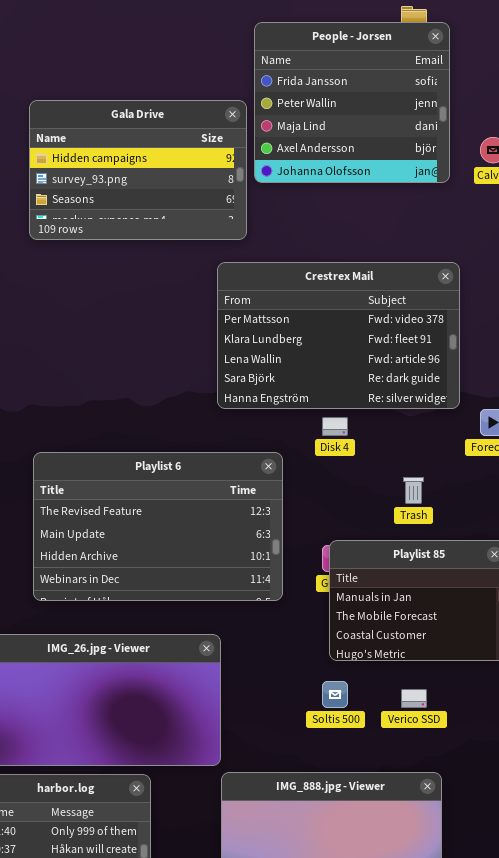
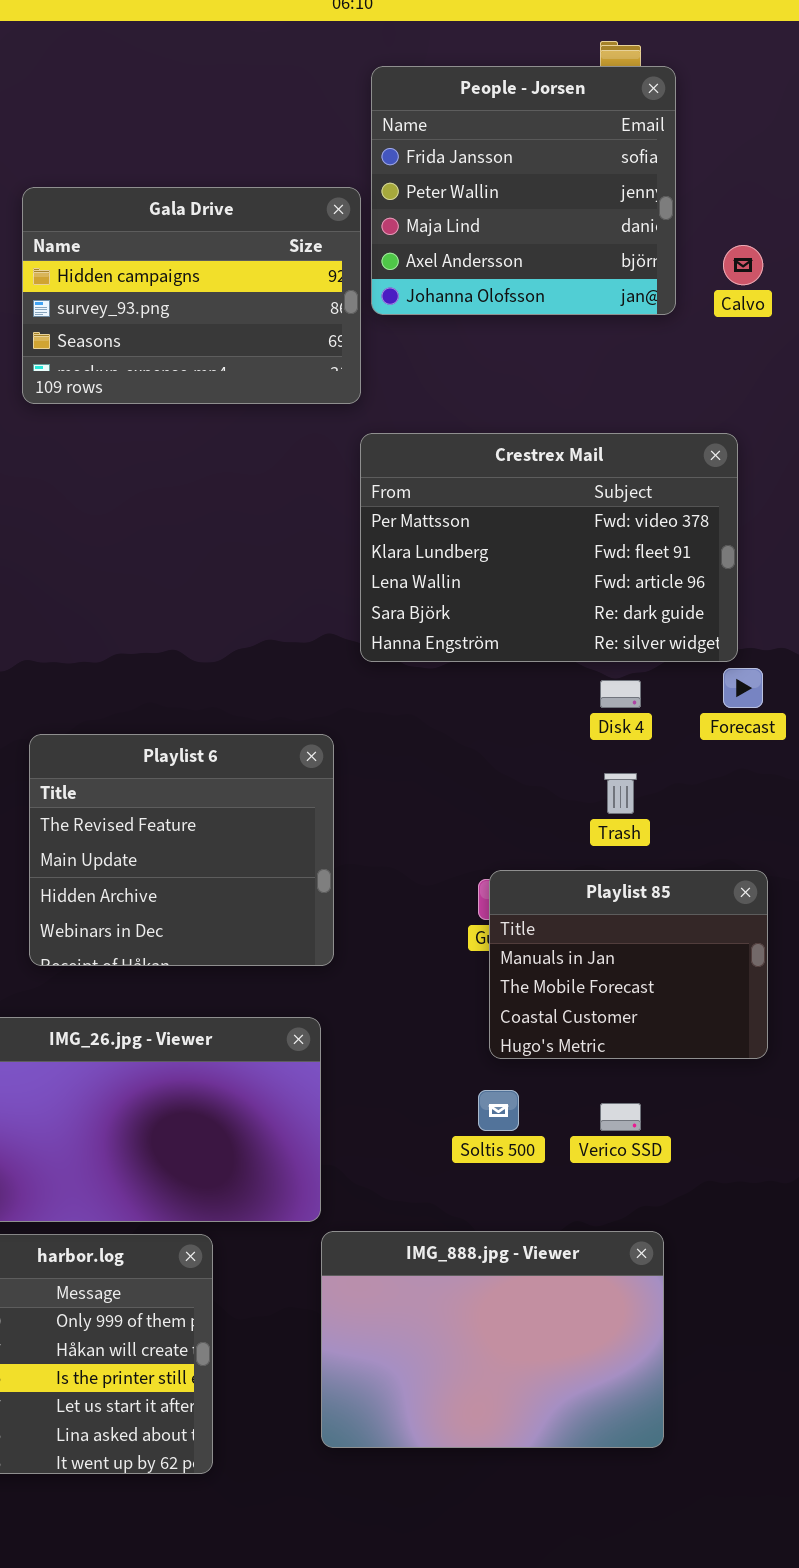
Crestrex Mail: [217,262,460,409] -> [360,433,738,662], moved
Disk 4: [322,417,348,436] -> [600,680,641,708], moved
Playlist 6: [33,452,283,601] -> [29,734,334,966], resized

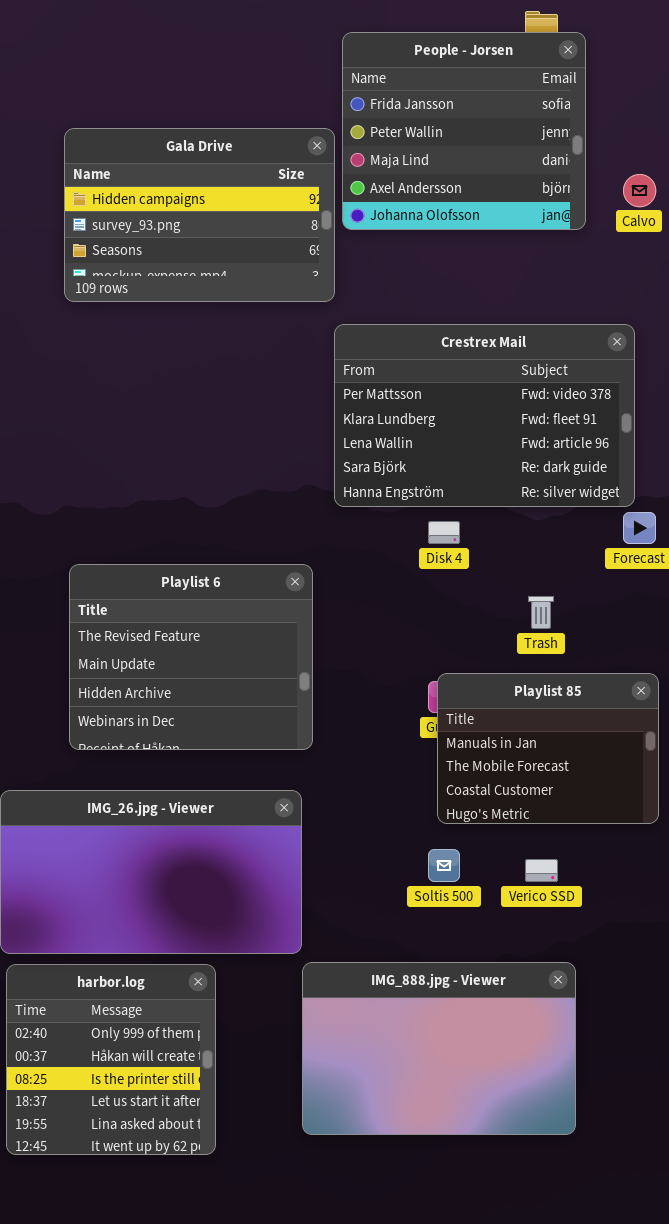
Disk 4: [600,680,641,708] -> [428,521,460,544], moved

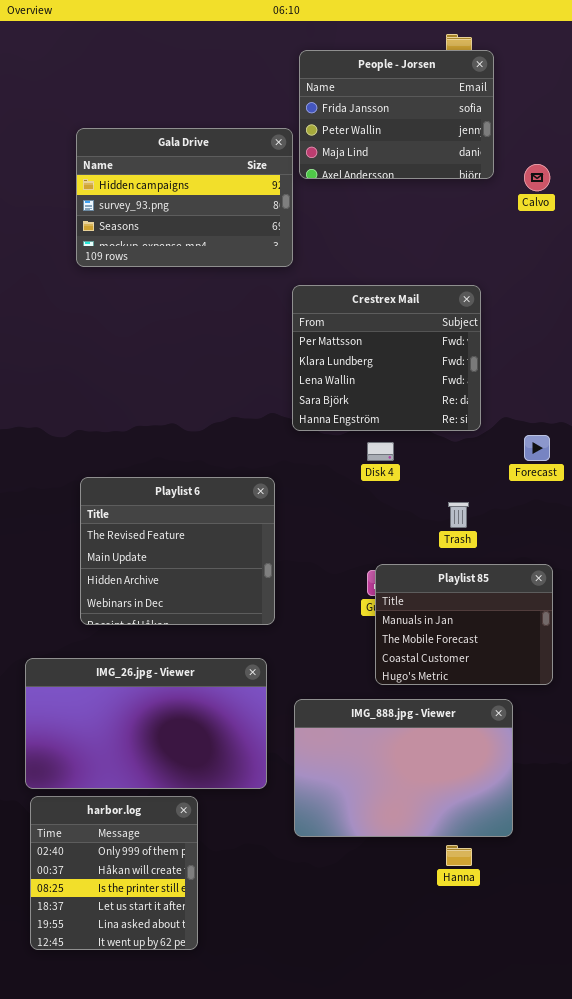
People - Jorsen: [342,32,586,230] -> [299,50,494,179], resized
Crestrex Mail: [334,324,635,507] -> [292,285,481,431], resized
IMG_888.jpg - Viewer: [302,962,576,1135] -> [294,699,513,837], moved

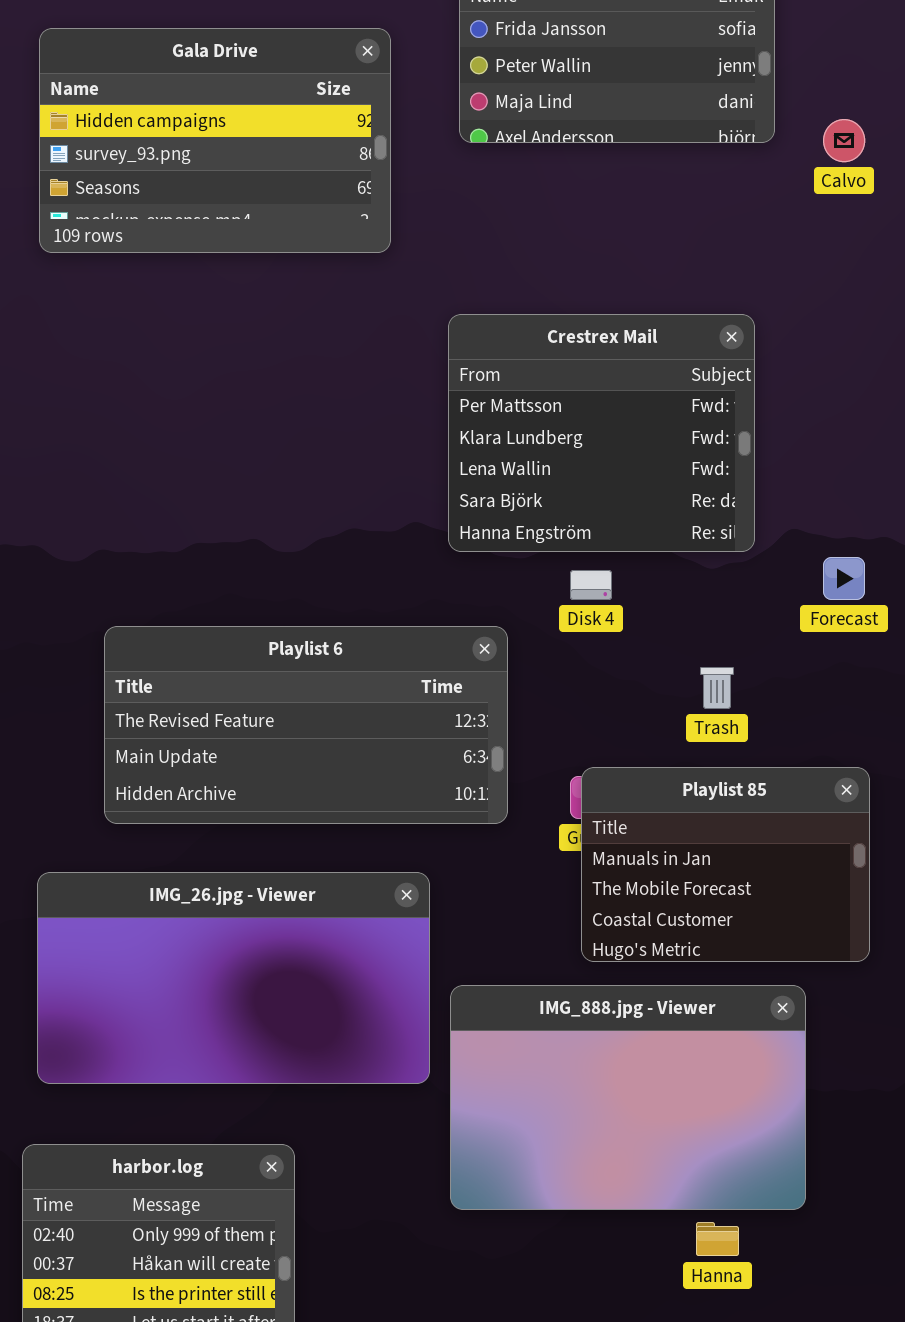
Gala Drive: [76,128,293,267] -> [39,28,391,253], moved
Playlist 6: [80,477,275,625] -> [104,626,508,824], resized
IMG_26.jpg - Viewer: [25,658,267,789] -> [37,872,430,1084], moved

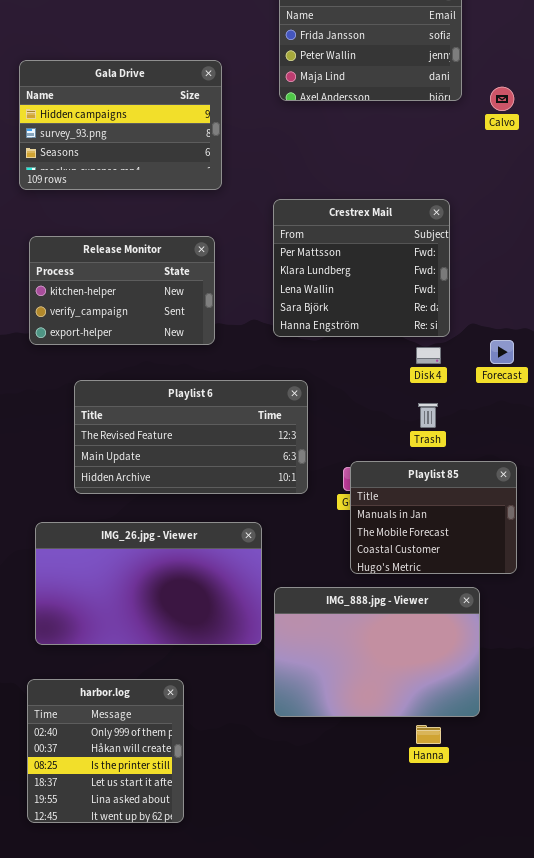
Gala Drive: [39,28,391,253] -> [19,60,222,190], moved
Release Monitor: none -> [29,236,215,345], opened
Disk 4: [570,570,612,600] -> [416,347,441,364], moved

